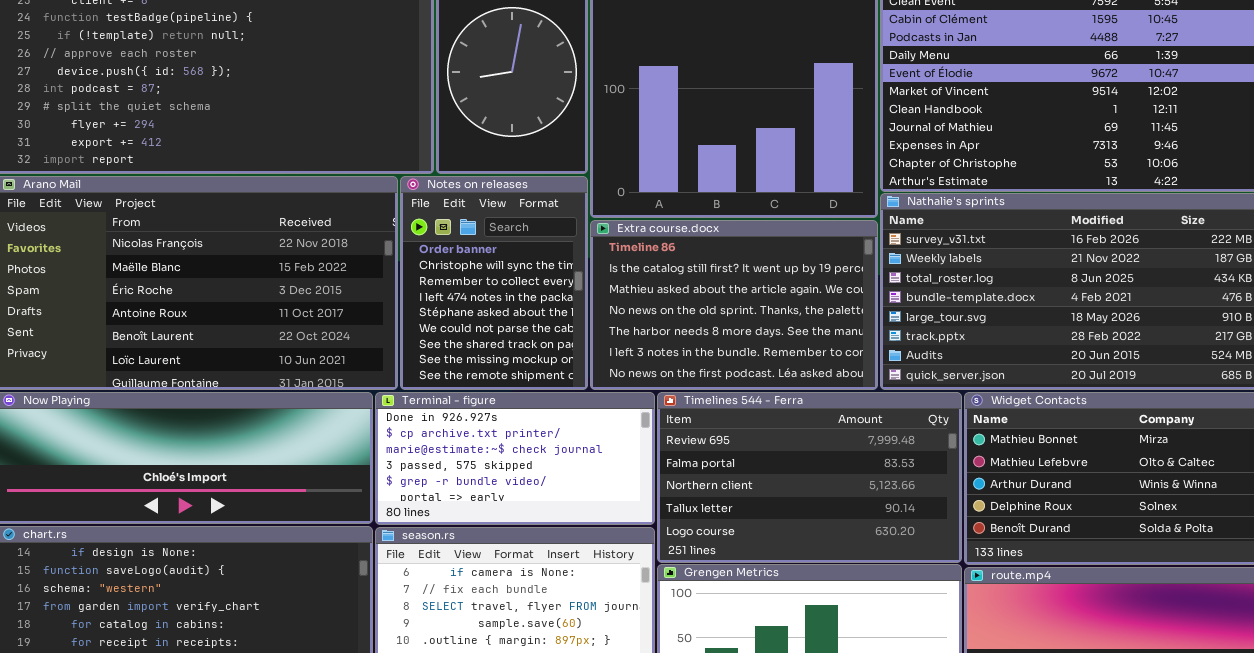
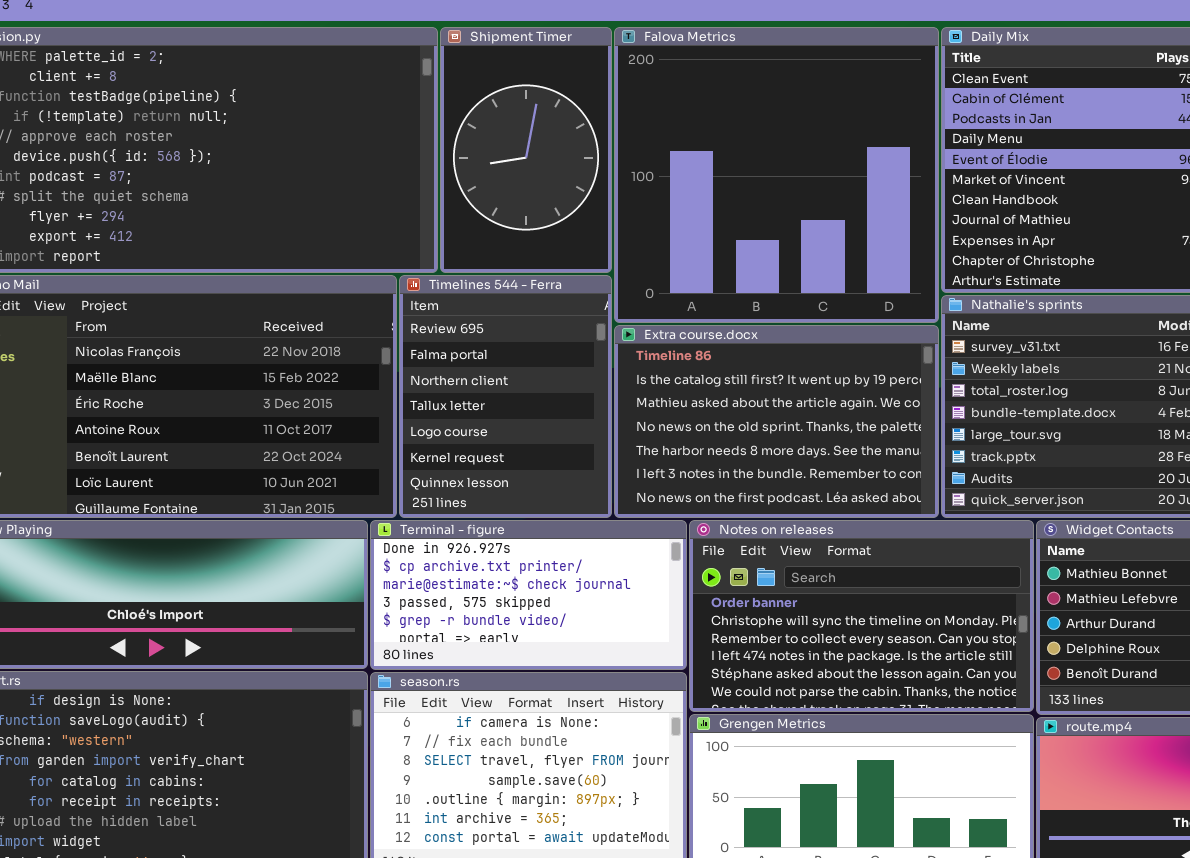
Notes on releases: [400,176,588,390] -> [689,520,1034,712], moved, resized
Timelines 544 - Ferra: [657,392,962,563] -> [399,275,612,518], moved, resized

